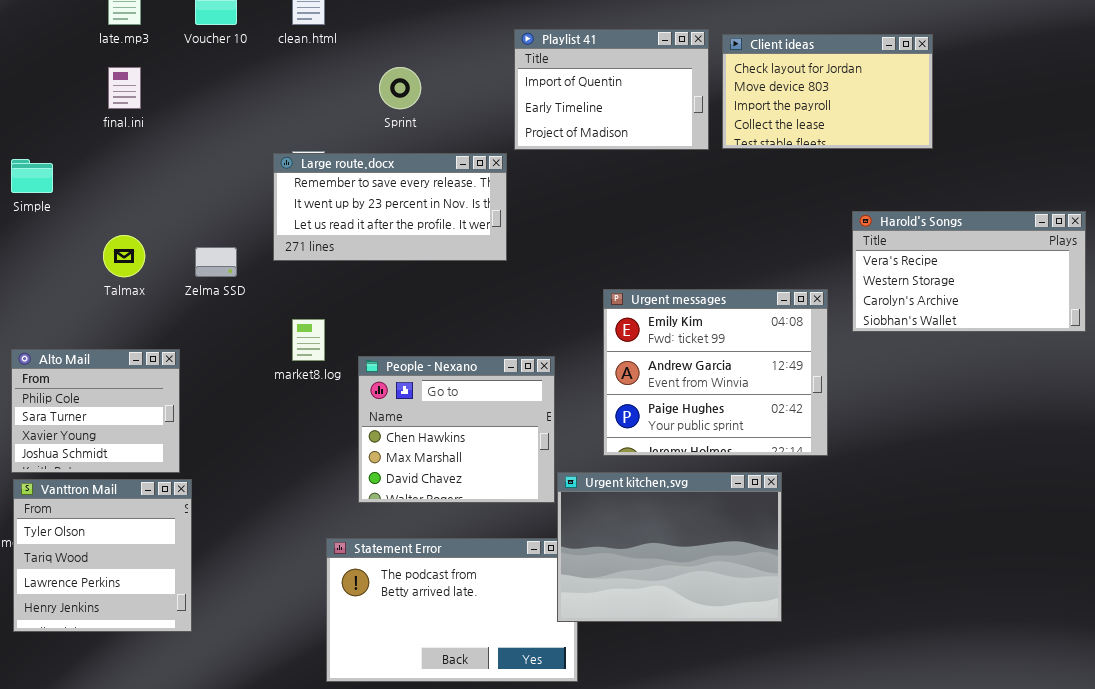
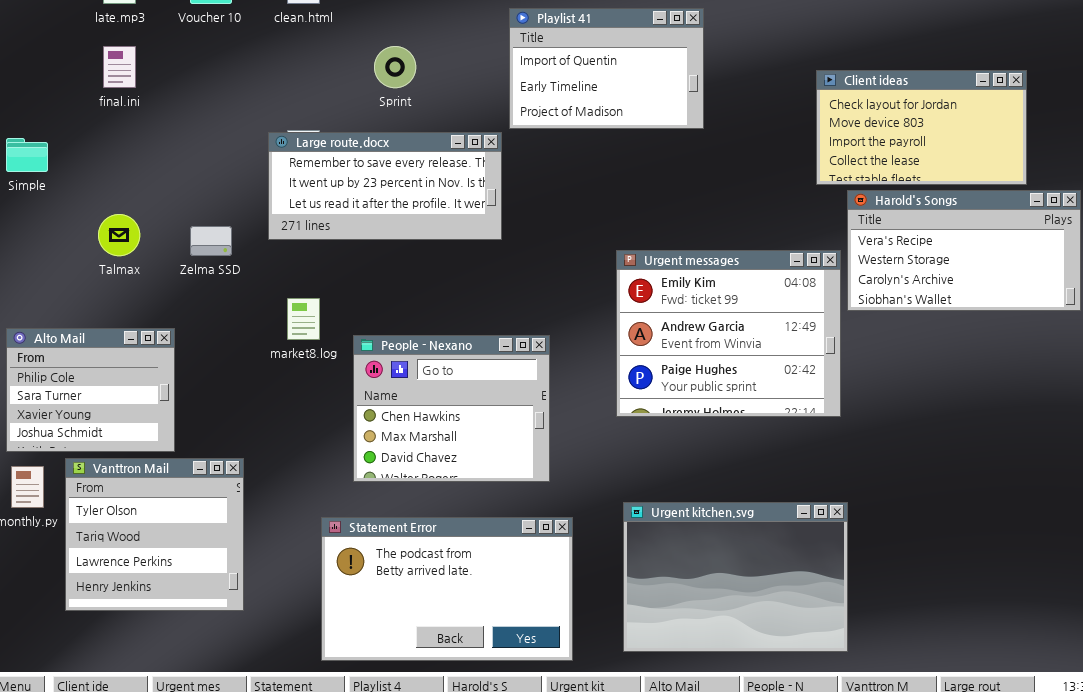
Client ideas: [722,34,933,149] -> [816,70,1027,185], moved
Urgent messages: [603,289,828,456] -> [616,250,841,417], moved
Urgent kitchen.svg: [557,472,782,622] -> [623,502,848,652], moved
Vanttron Mail: [13,479,192,632] -> [65,458,244,611], moved

